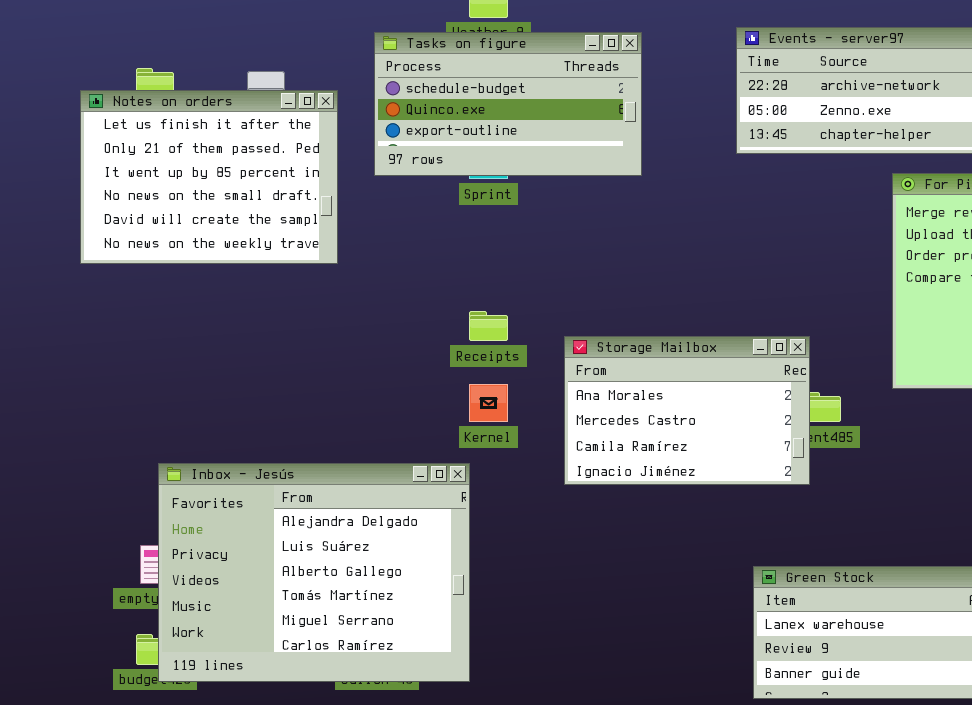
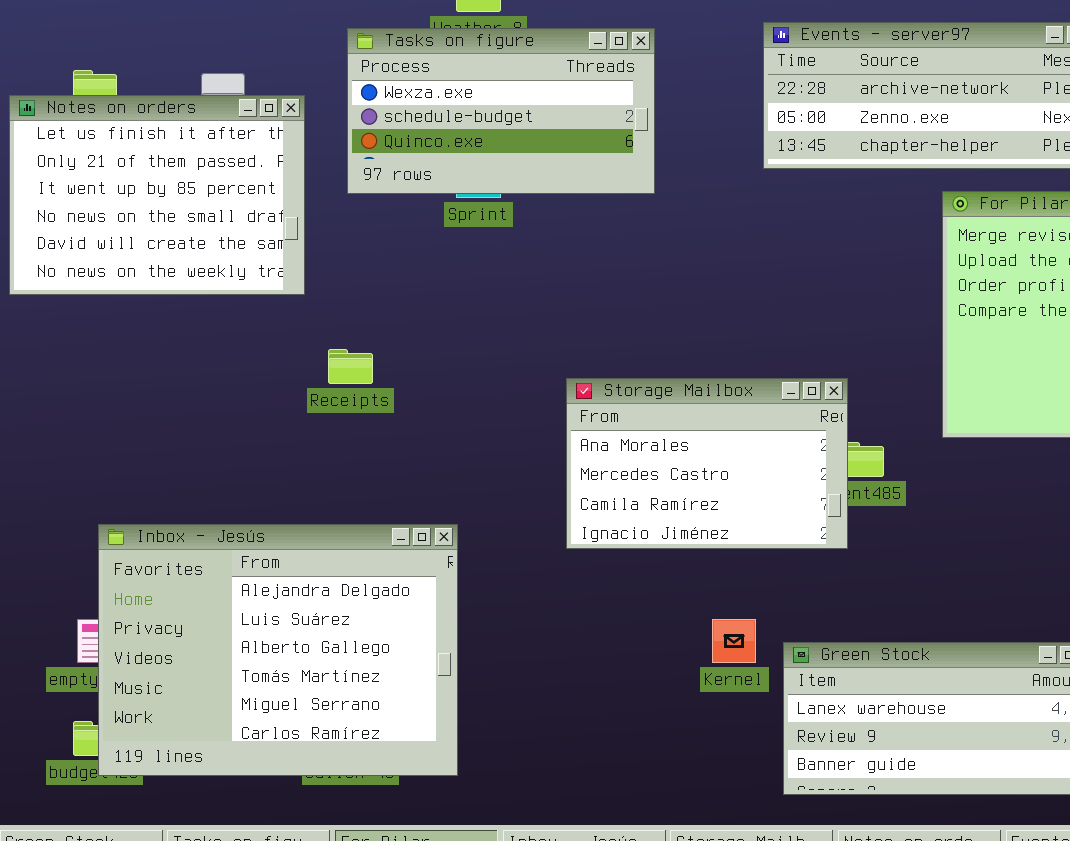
Tasks on figure: [374,32,642,176] -> [347,28,655,194], scrolled up 1 row
Receipts: [469,311,508,341] -> [328,349,373,384], moved
Kernel: [469,384,508,422] -> [712,619,756,663], moved

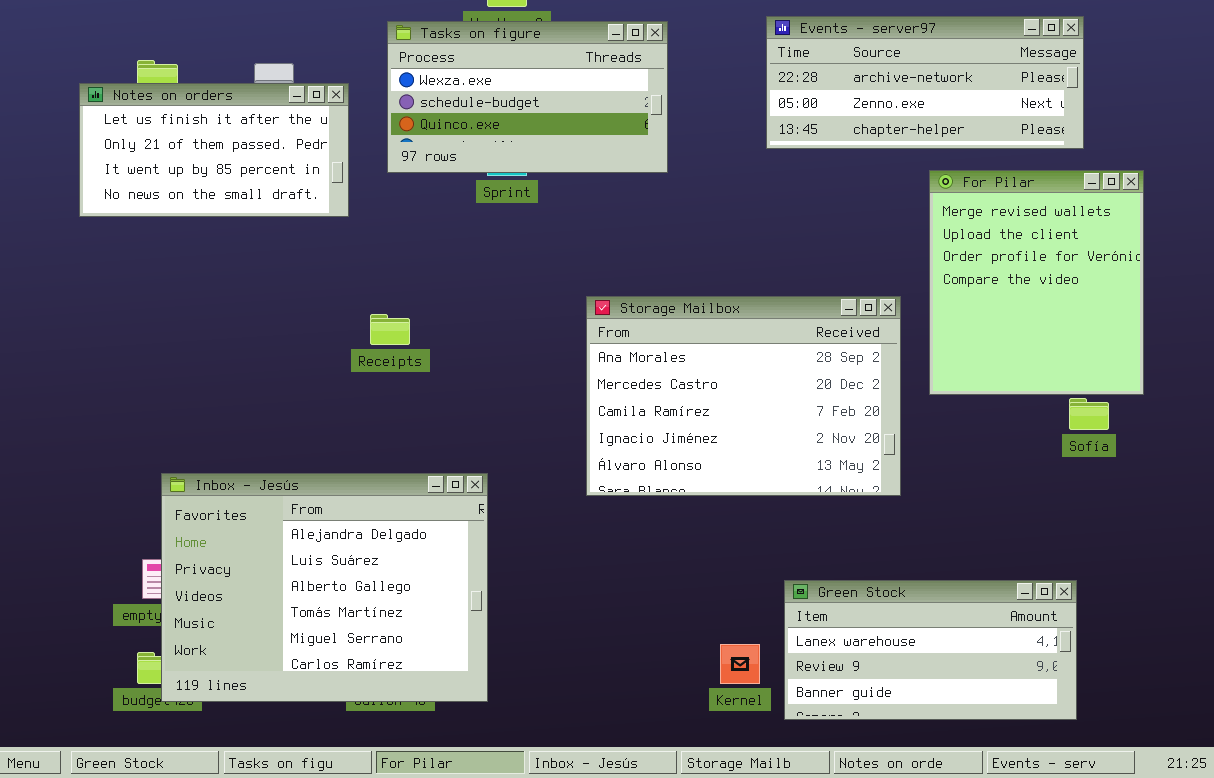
Notes on orders: [9,95,305,295] -> [79,83,349,217], resized
Storage Mailbox: [566,378,848,549] -> [586,296,901,496], resized
Kernel: [712,619,756,663] -> [720,644,760,684], moved

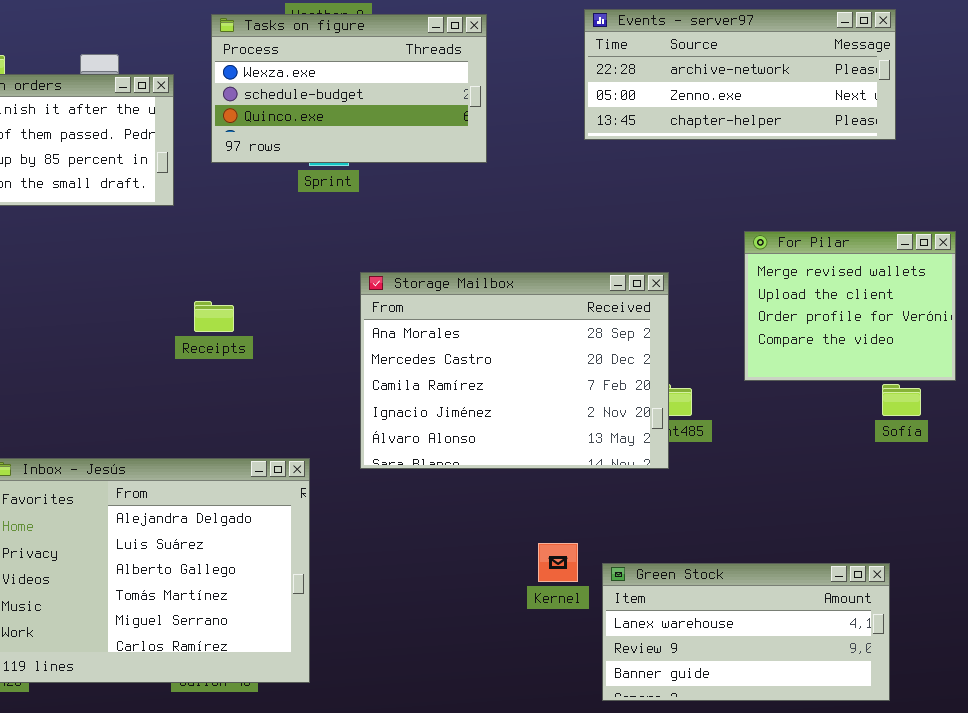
For Pilar: [929,170,1144,395] -> [744,231,956,381], resized
Storage Mailbox: [586,296,901,496] -> [360,272,669,469], moved
Kernel: [720,644,760,684] -> [538,543,578,582], moved

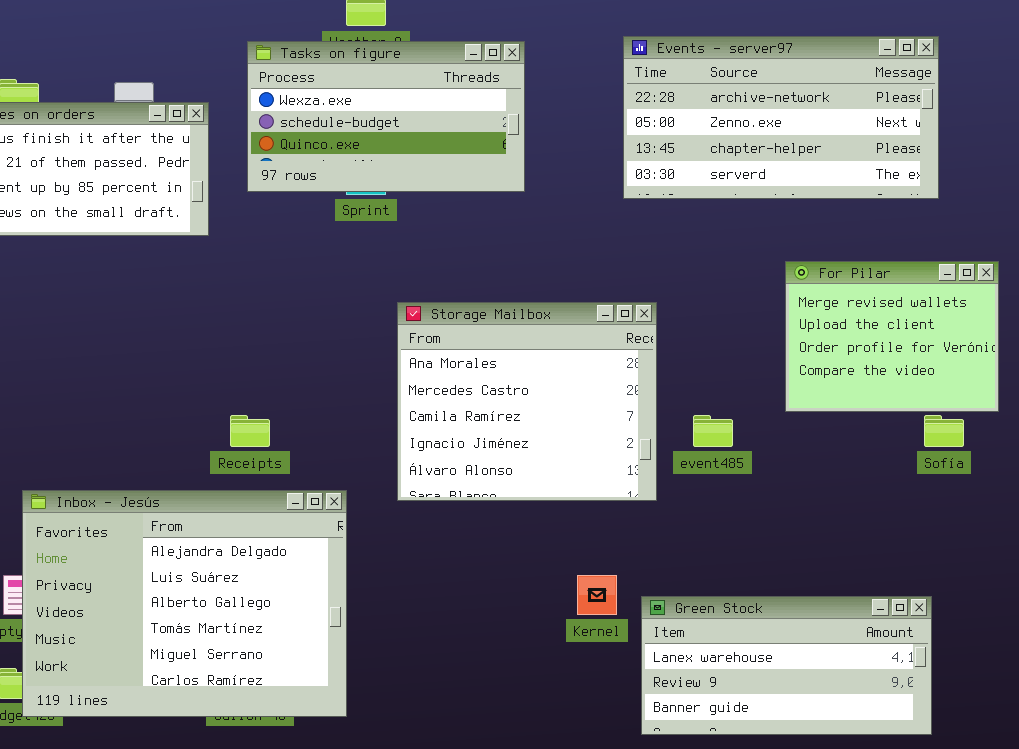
Events - server97: [584,9,896,140] -> [623,36,939,199], resized
Storage Mailbox: [360,272,669,469] -> [397,302,657,501], resized
Receipts: [194,301,234,332] -> [230,415,270,447], moved

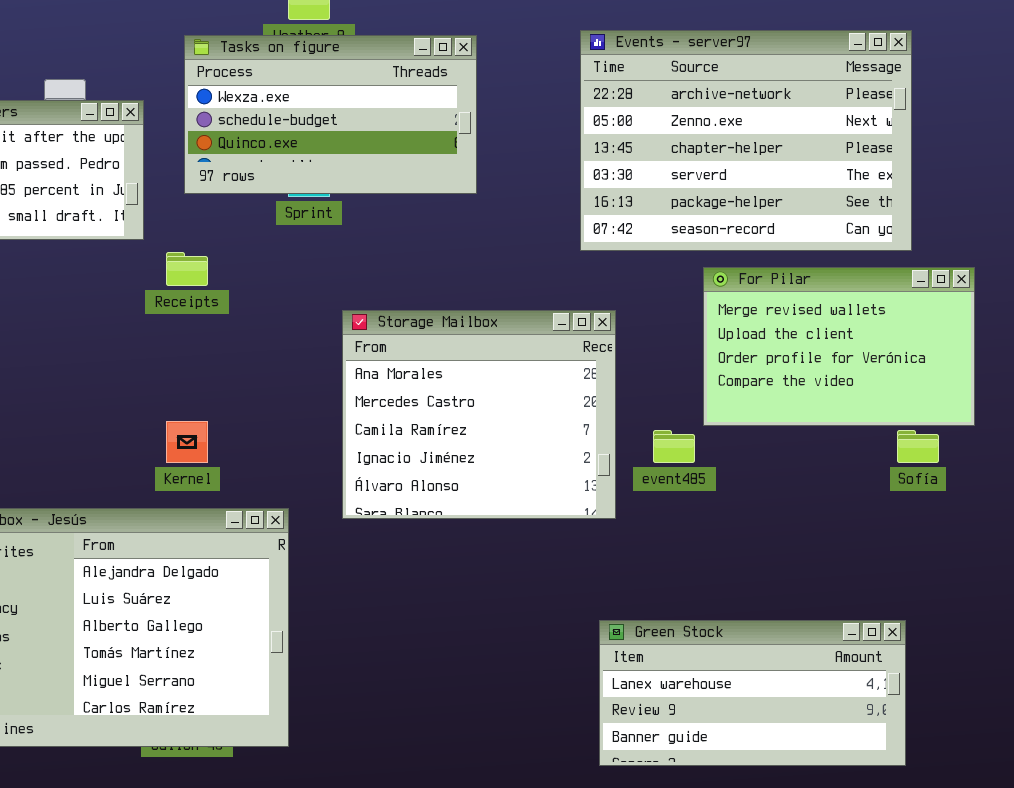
Events - server97: [623,36,939,199] -> [580,30,912,251], resized
For Pilar: [785,261,999,412] -> [703,267,975,426], resized
Receipts: [230,415,270,447] -> [166,252,208,286], moved
Kernel: [577,575,617,615] -> [166,421,208,463], moved

